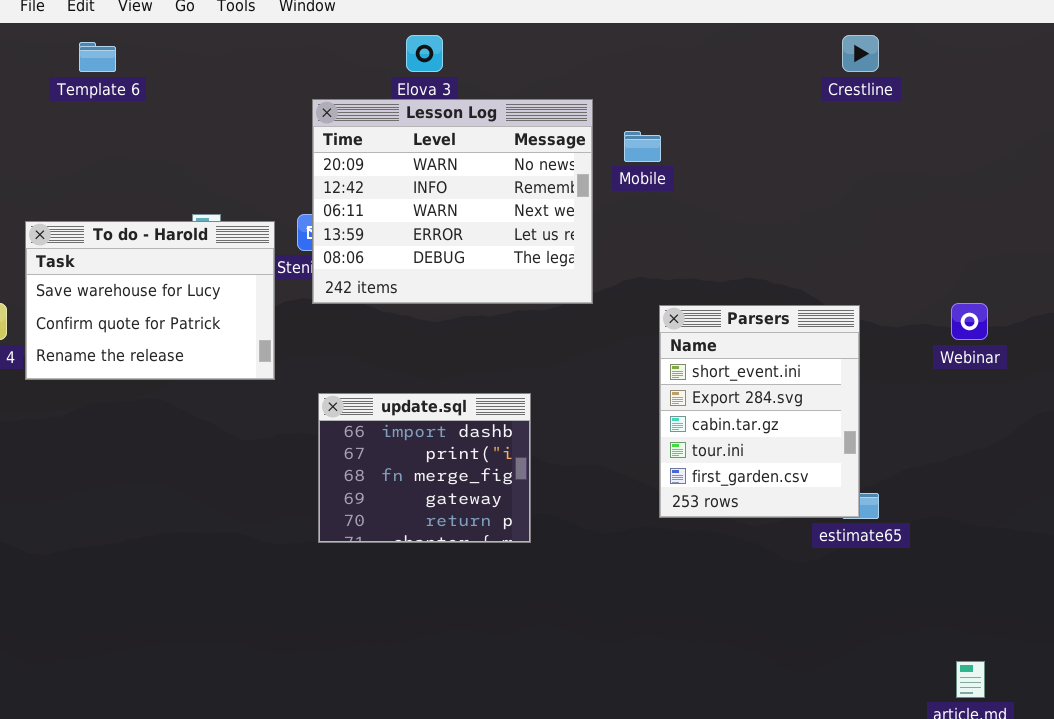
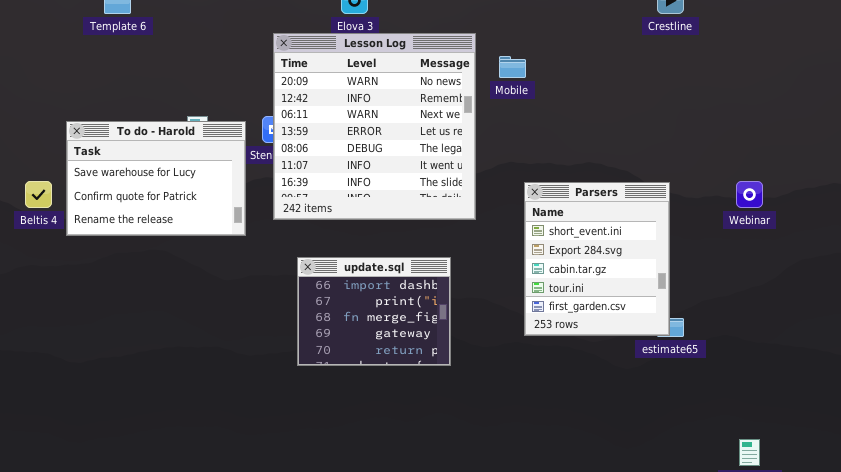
Lesson Log: [312,99,593,304] -> [273,33,476,220], resized
update.sql: [318,393,531,543] -> [297,257,451,366], moved

